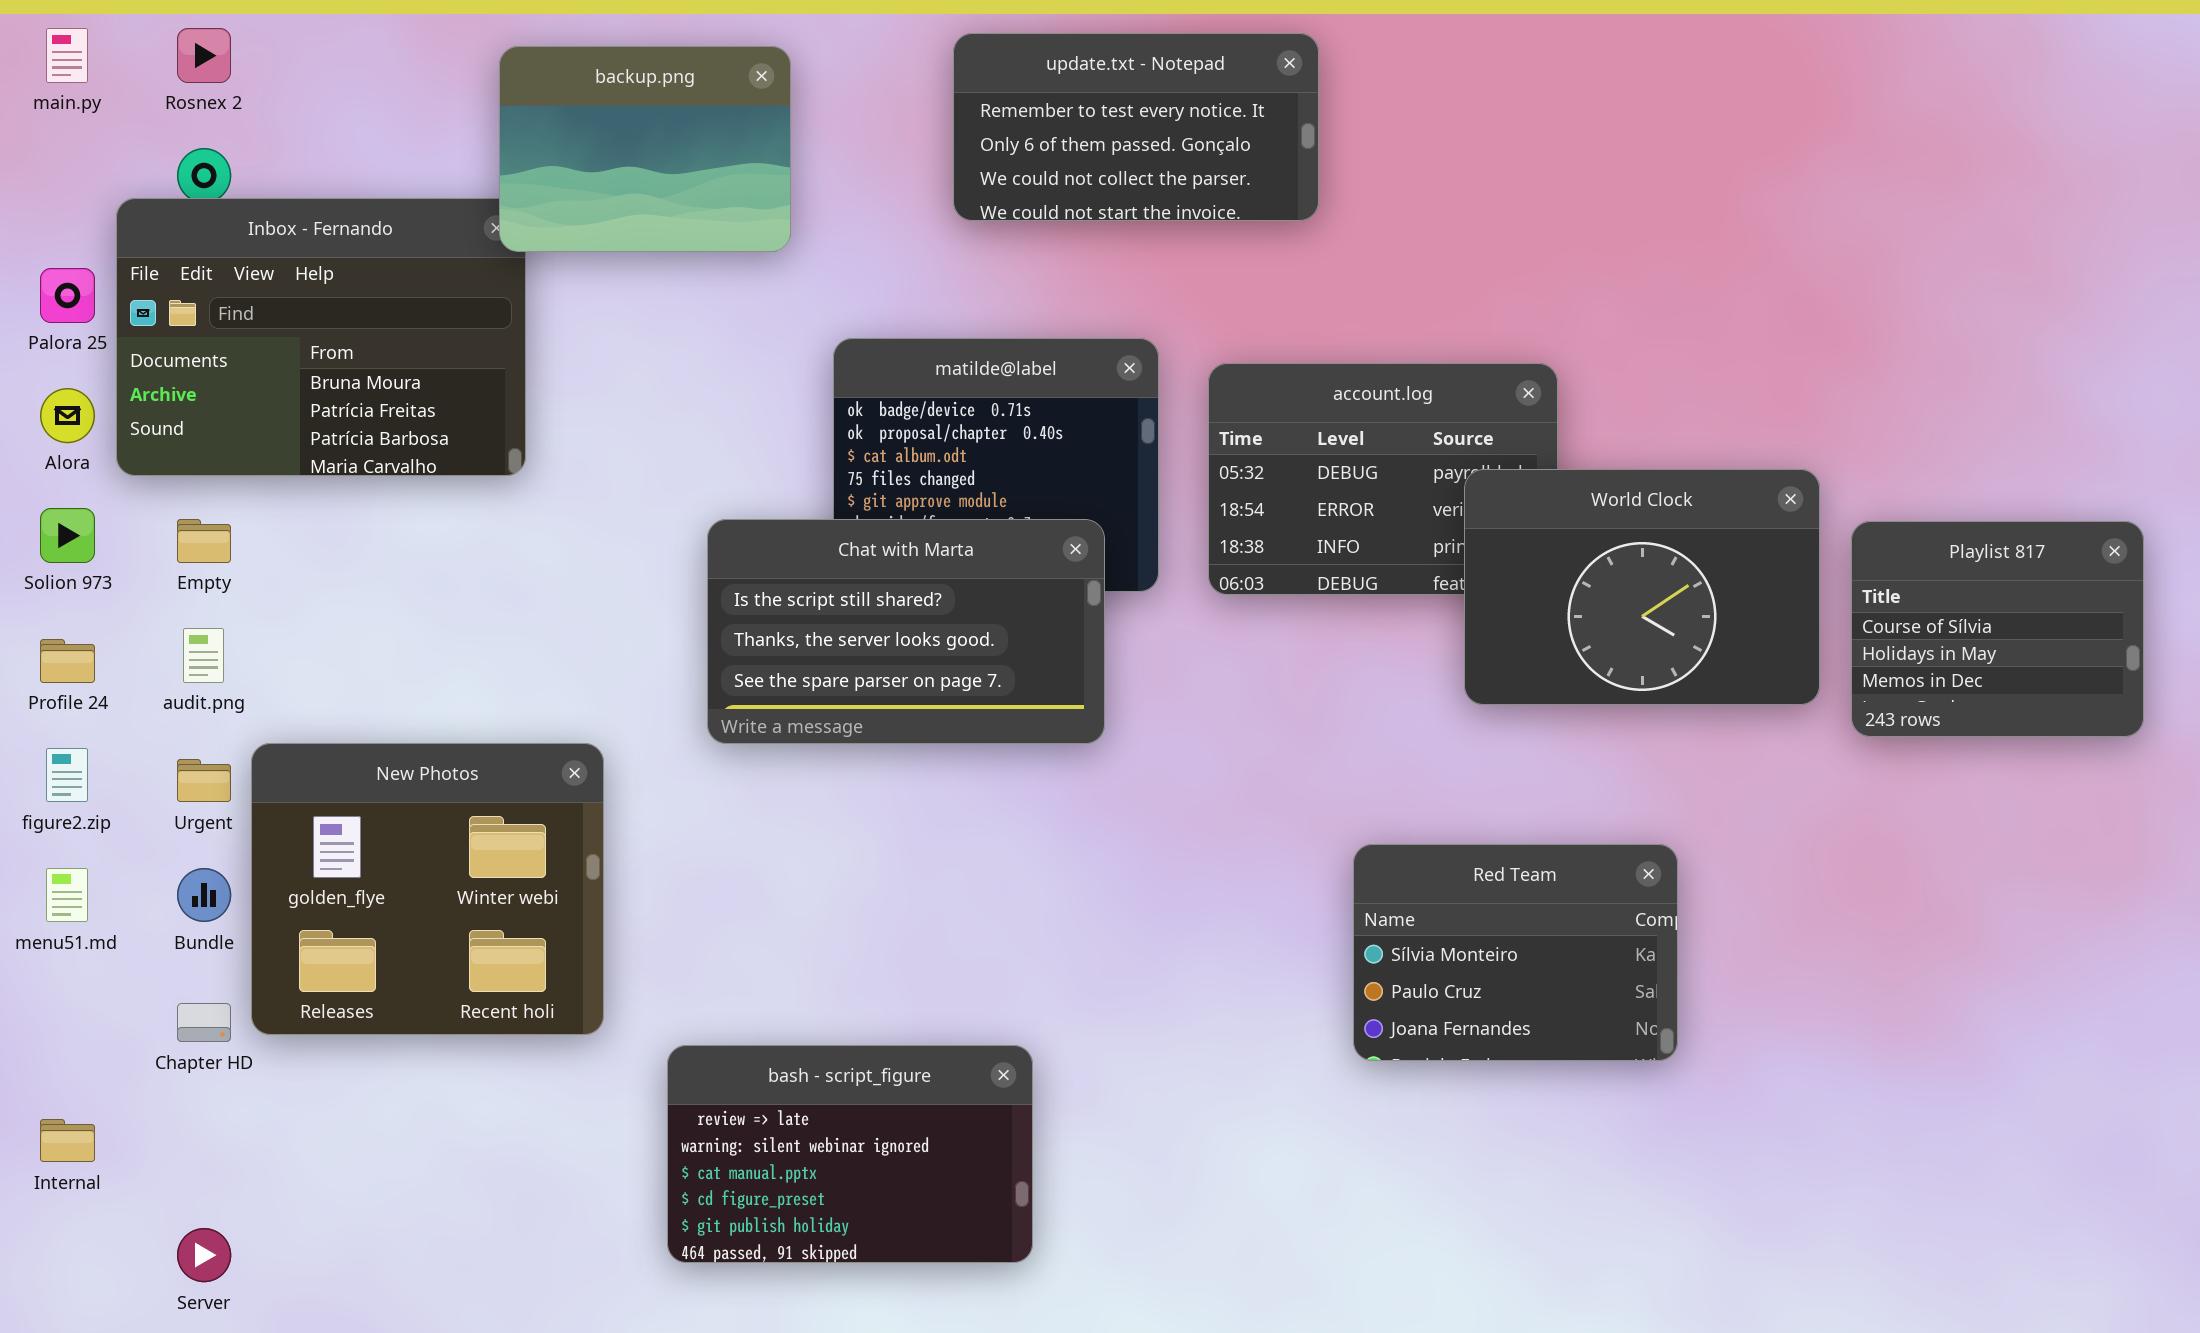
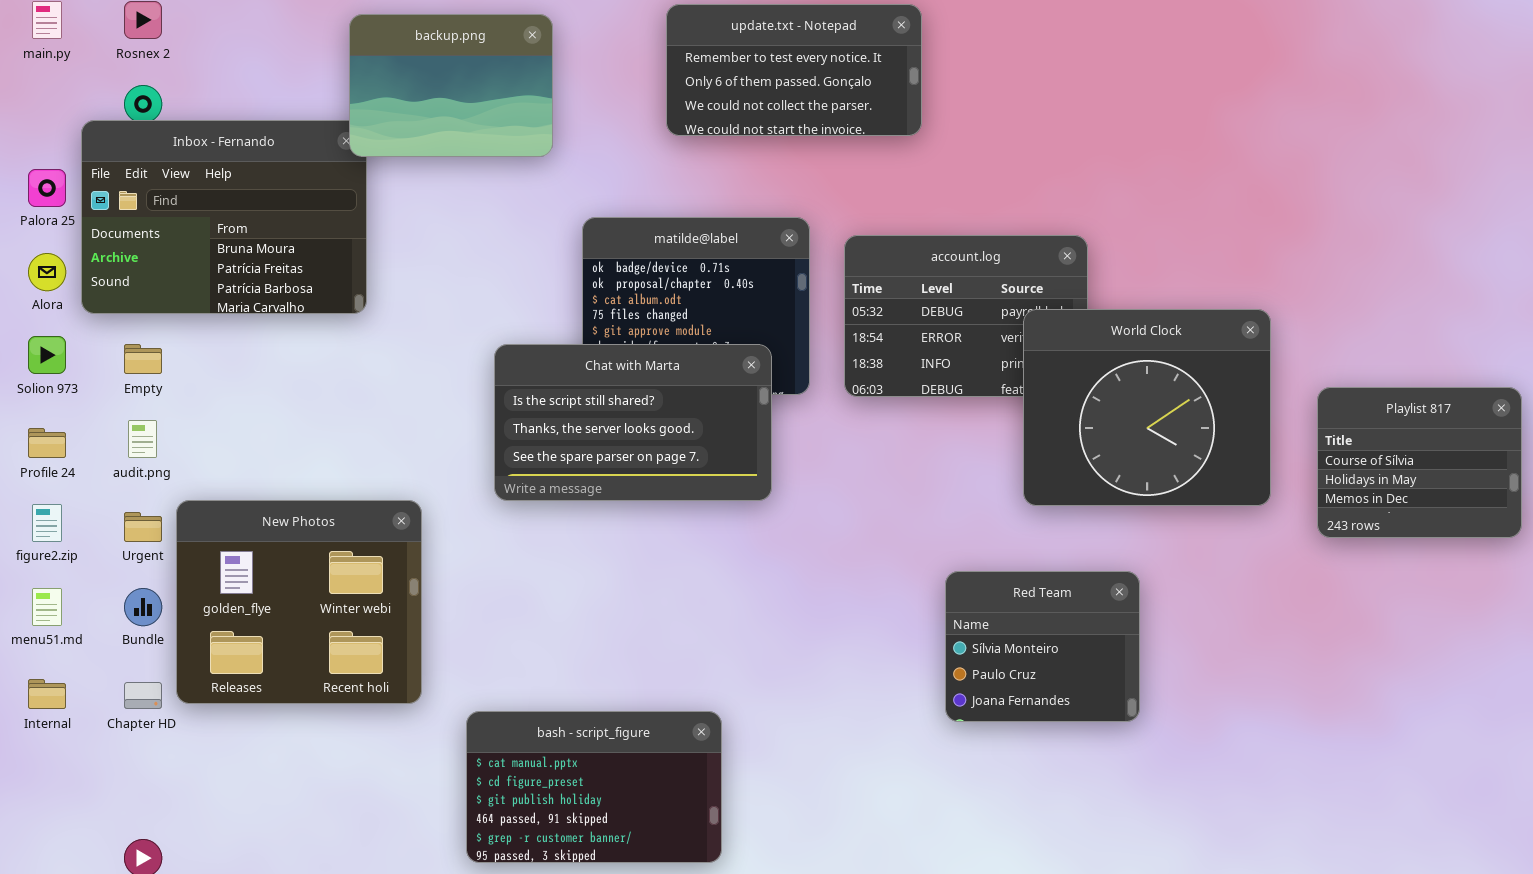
World Clock: [1464,469,1820,705] -> [1023,309,1271,506], resized
Playlist 817: [1851,521,2144,737] -> [1317,387,1522,538], moved
Red Team: [1353,844,1678,1061] -> [945,571,1140,722], resized
bash - script_figure: [667,1045,1033,1263] -> [466,711,722,863], scrolled down 2 rows
Internal: [40,1119,95,1162] -> [28,679,66,709], moved

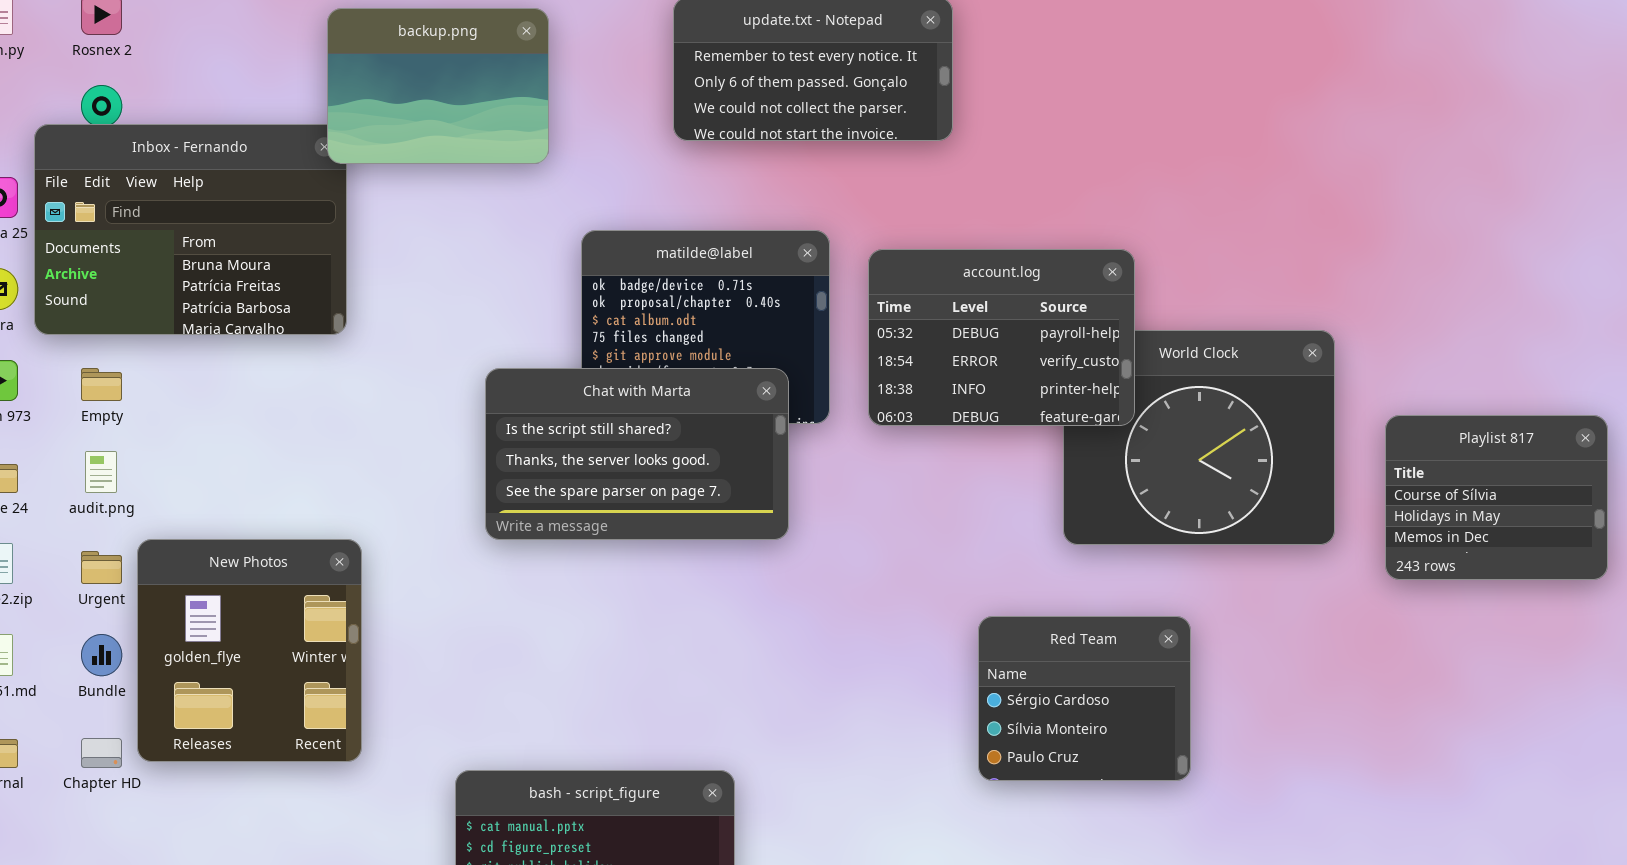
account.log: [844,235,1088,397] -> [868,249,1135,426], raised
New Photos: [176,500,422,704] -> [137,539,362,762], resized
Red Team: [945,571,1140,722] -> [978,616,1191,781], scrolled up 1 row

